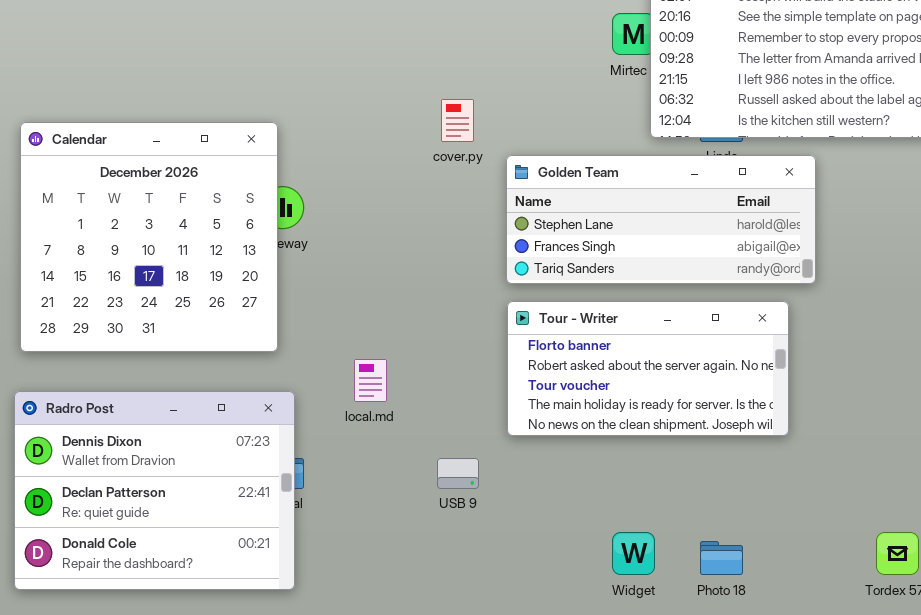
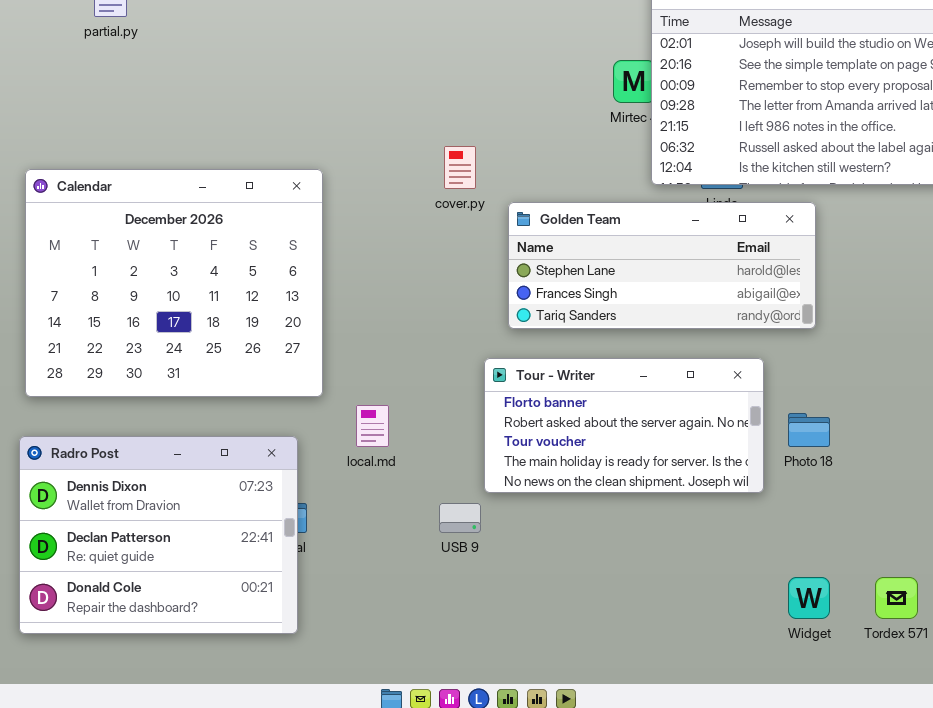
Calendar: [20,122,278,352] -> [25,169,323,397], resized
Tour - Writer: [507,301,789,436] -> [484,358,764,493], moved
Widget: [612,532,655,575] -> [788,577,830,619], moved
Photo 18: [700,541,743,575] -> [788,413,830,447], moved

